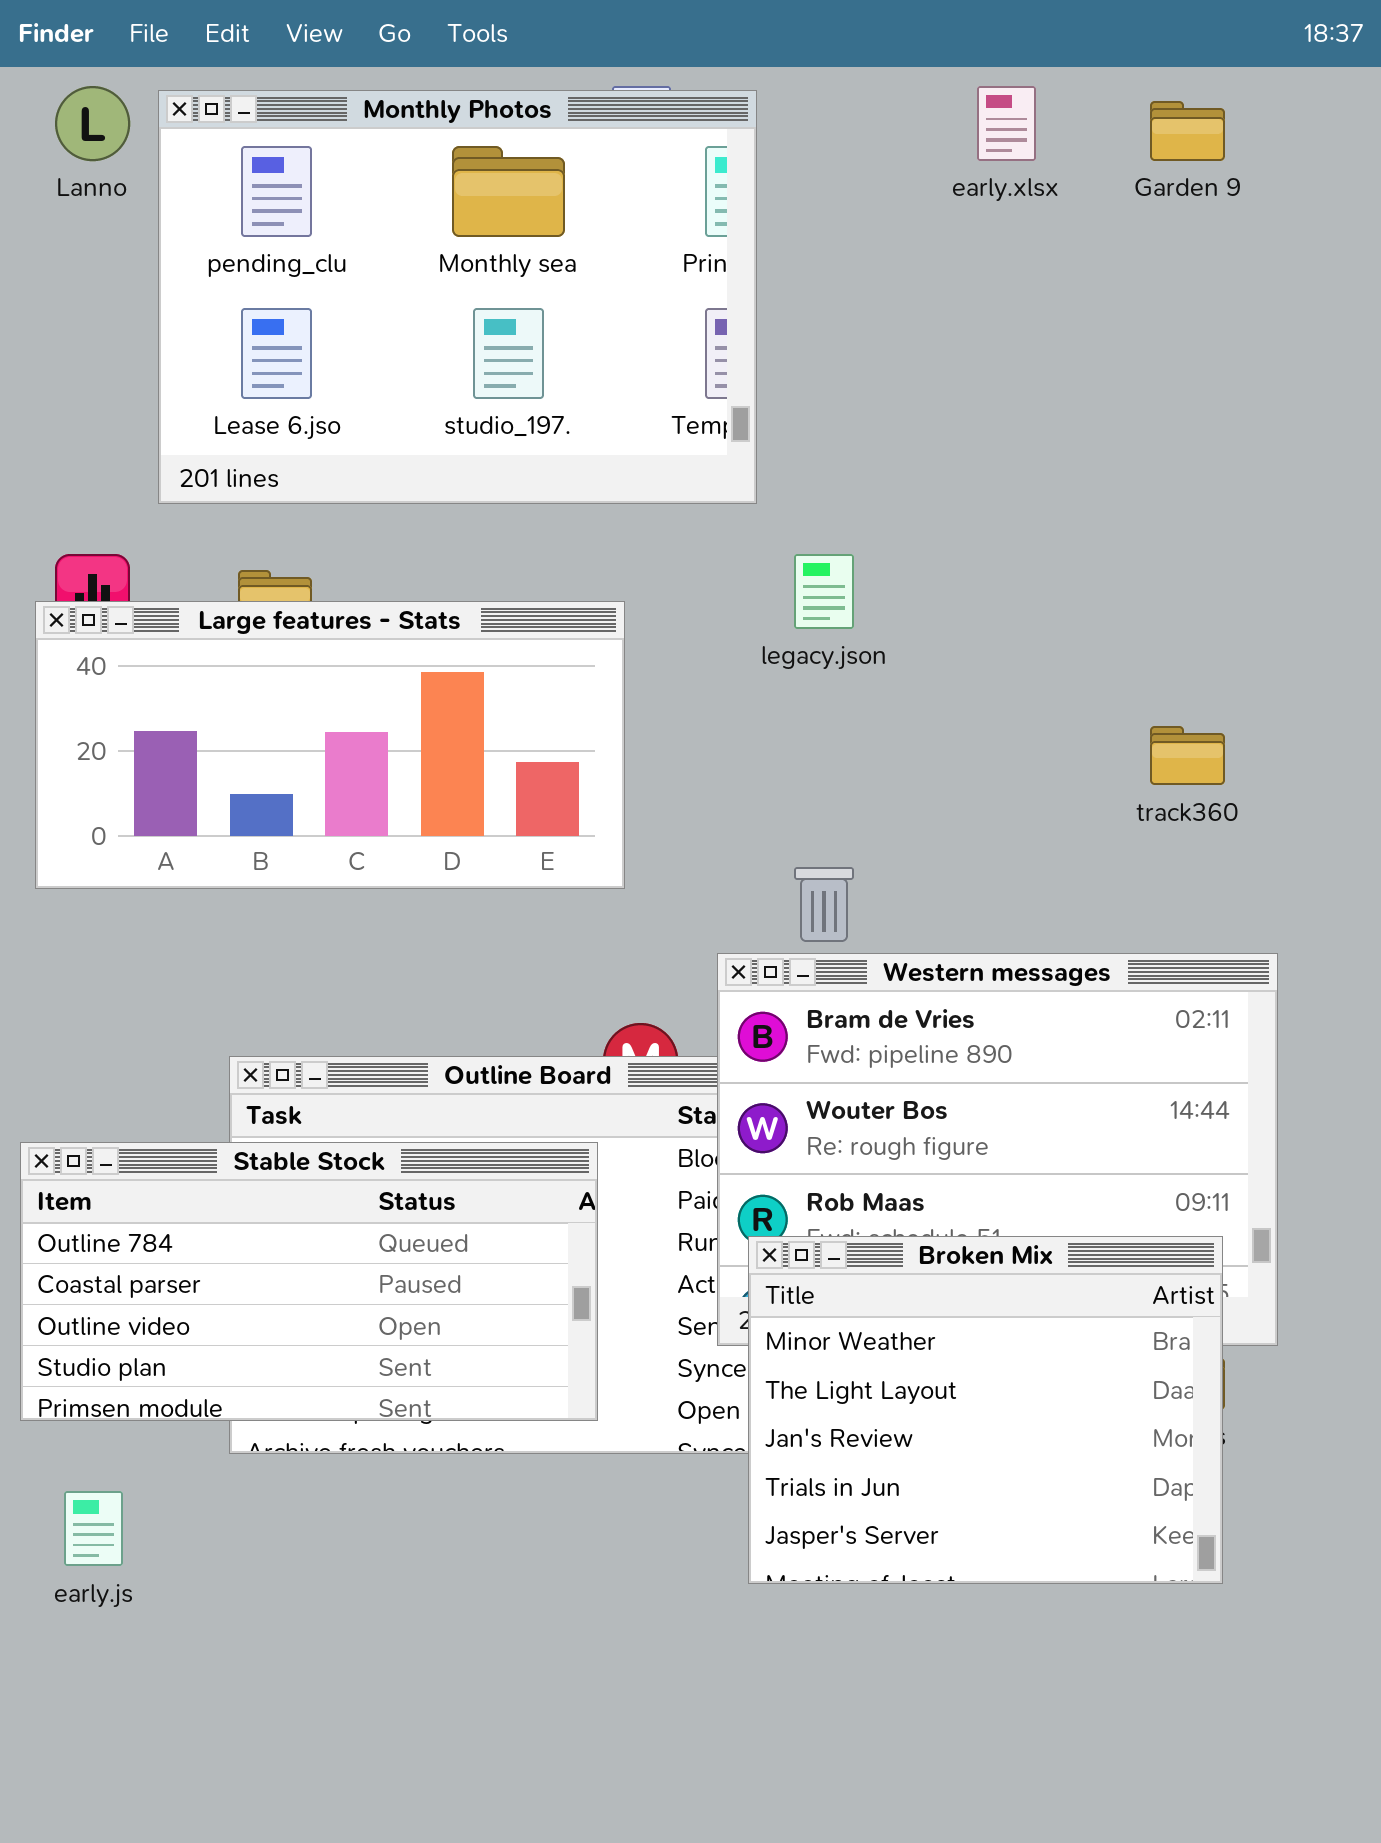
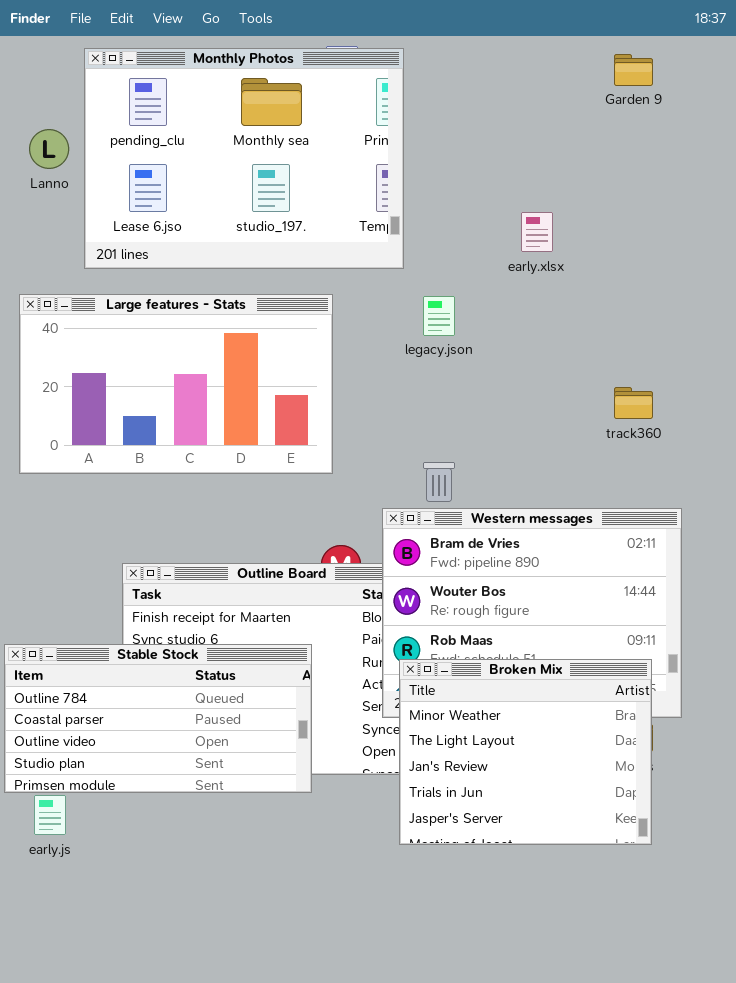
Lanno: [55,86,130,161] -> [29,129,69,169], moved
early.xlsx: [977,86,1036,161] -> [521,212,553,252], moved
Large features - Stats: [35,601,625,889] -> [19,294,333,474], resized
Stable Stock: [20,1142,598,1421] -> [4,644,312,793], moved

